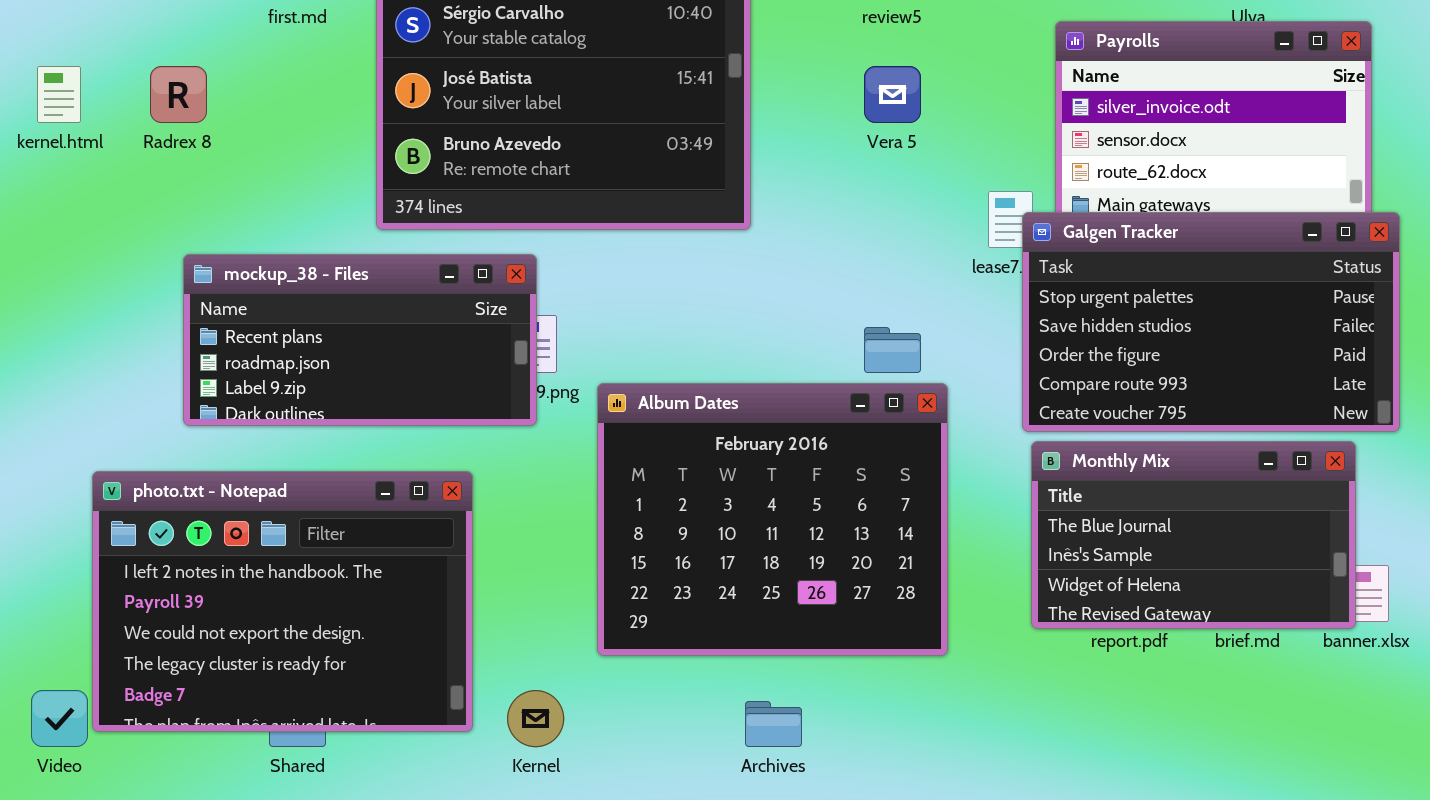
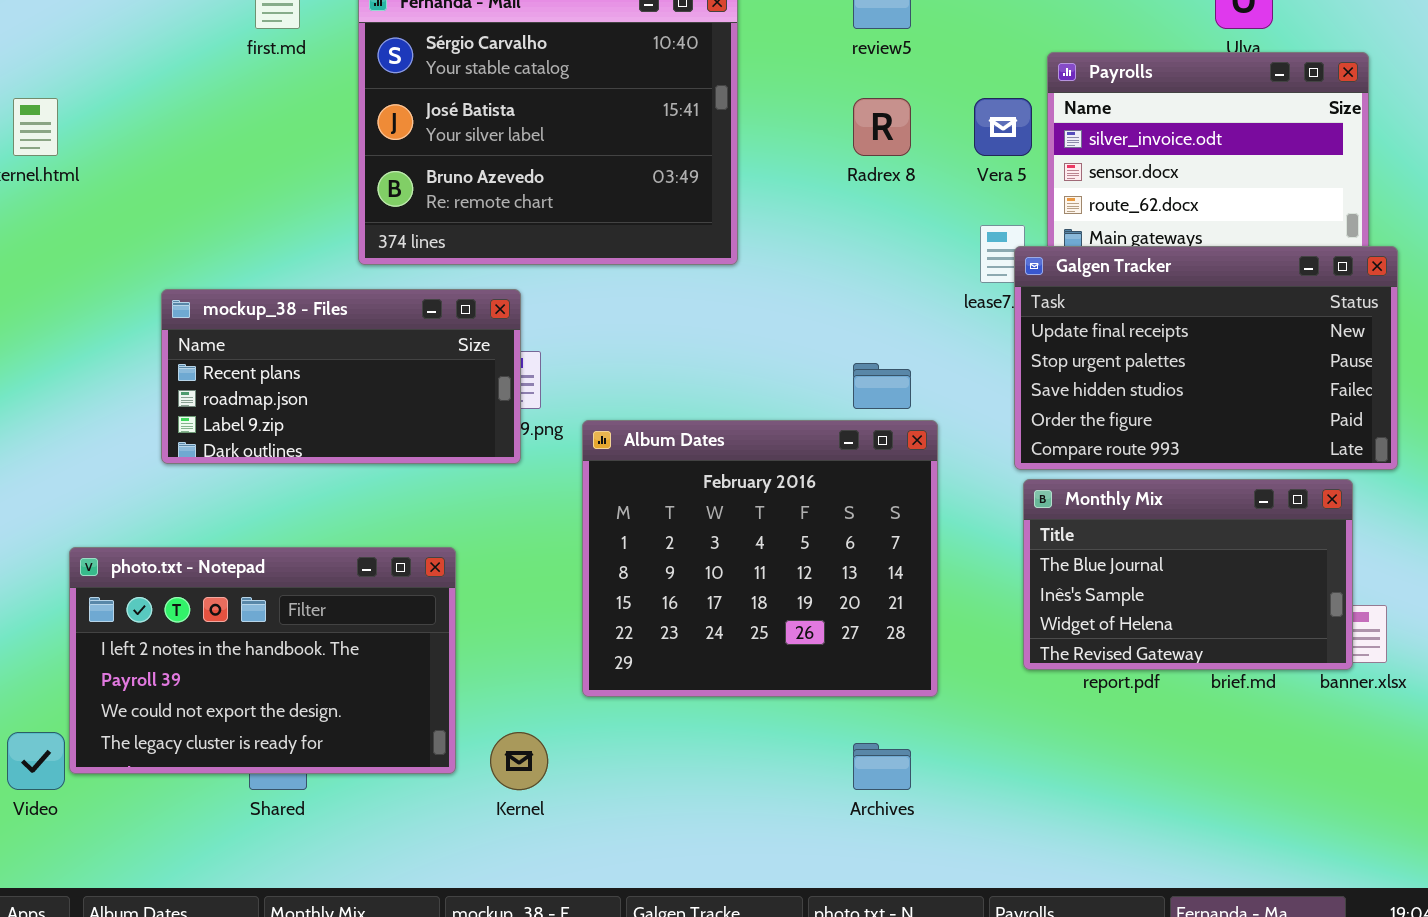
Radrex 8: [150,66,207,123] -> [853,98,911,156], moved
Vera 5: [864,66,921,123] -> [974,98,1032,156], moved
Galgen Tracker: [1022,212,1400,432] -> [1014,246,1398,470], scrolled up 1 row
photo.txt - Notepad: [92,471,473,732] -> [69,547,456,774], resized
Archives: [745,701,802,747] -> [853,743,911,790], moved

